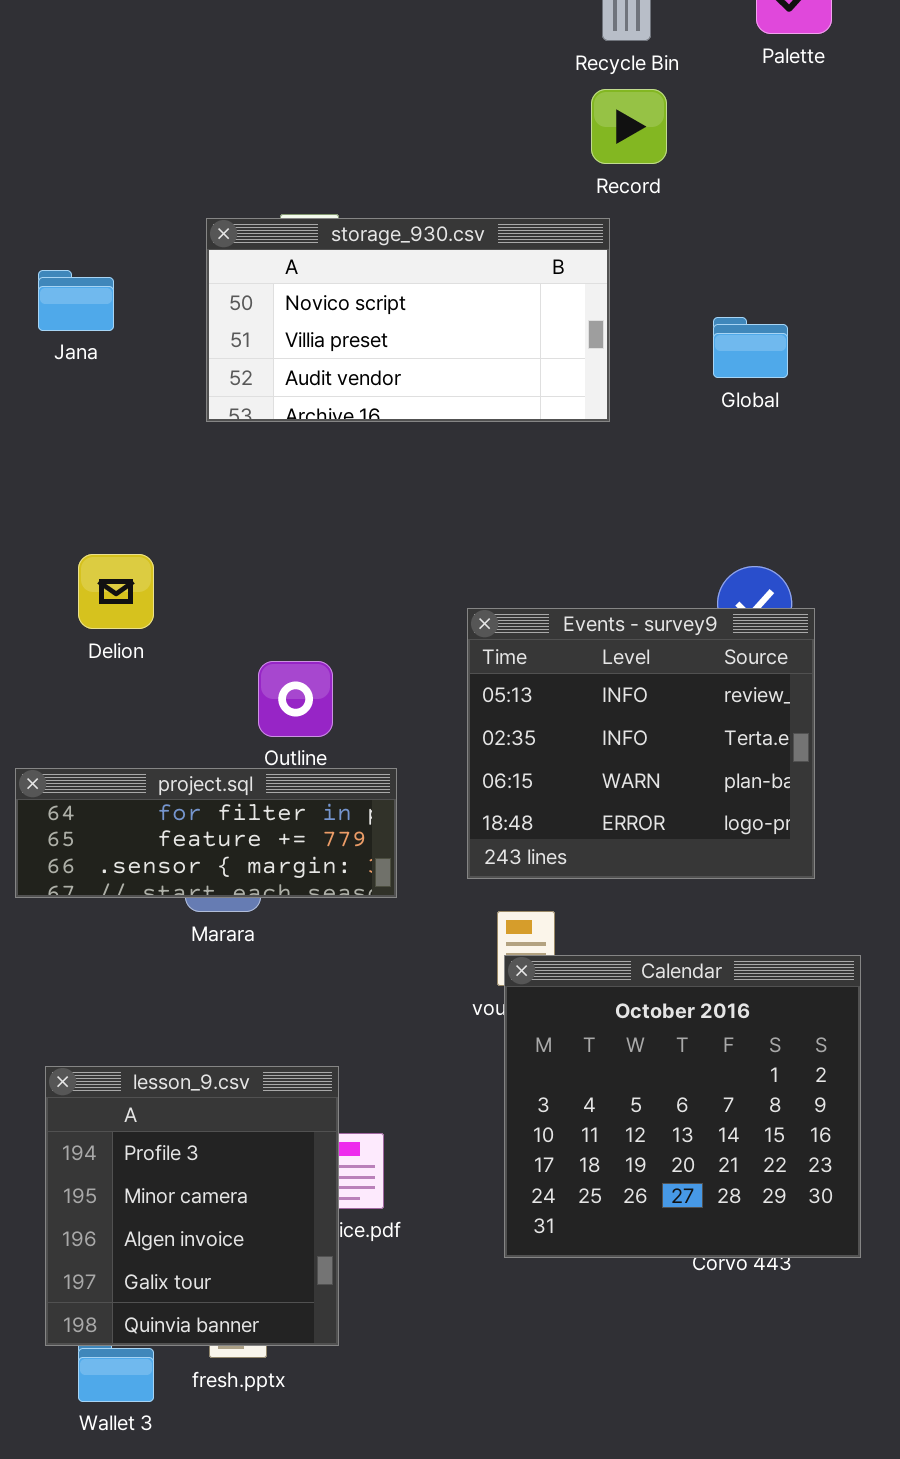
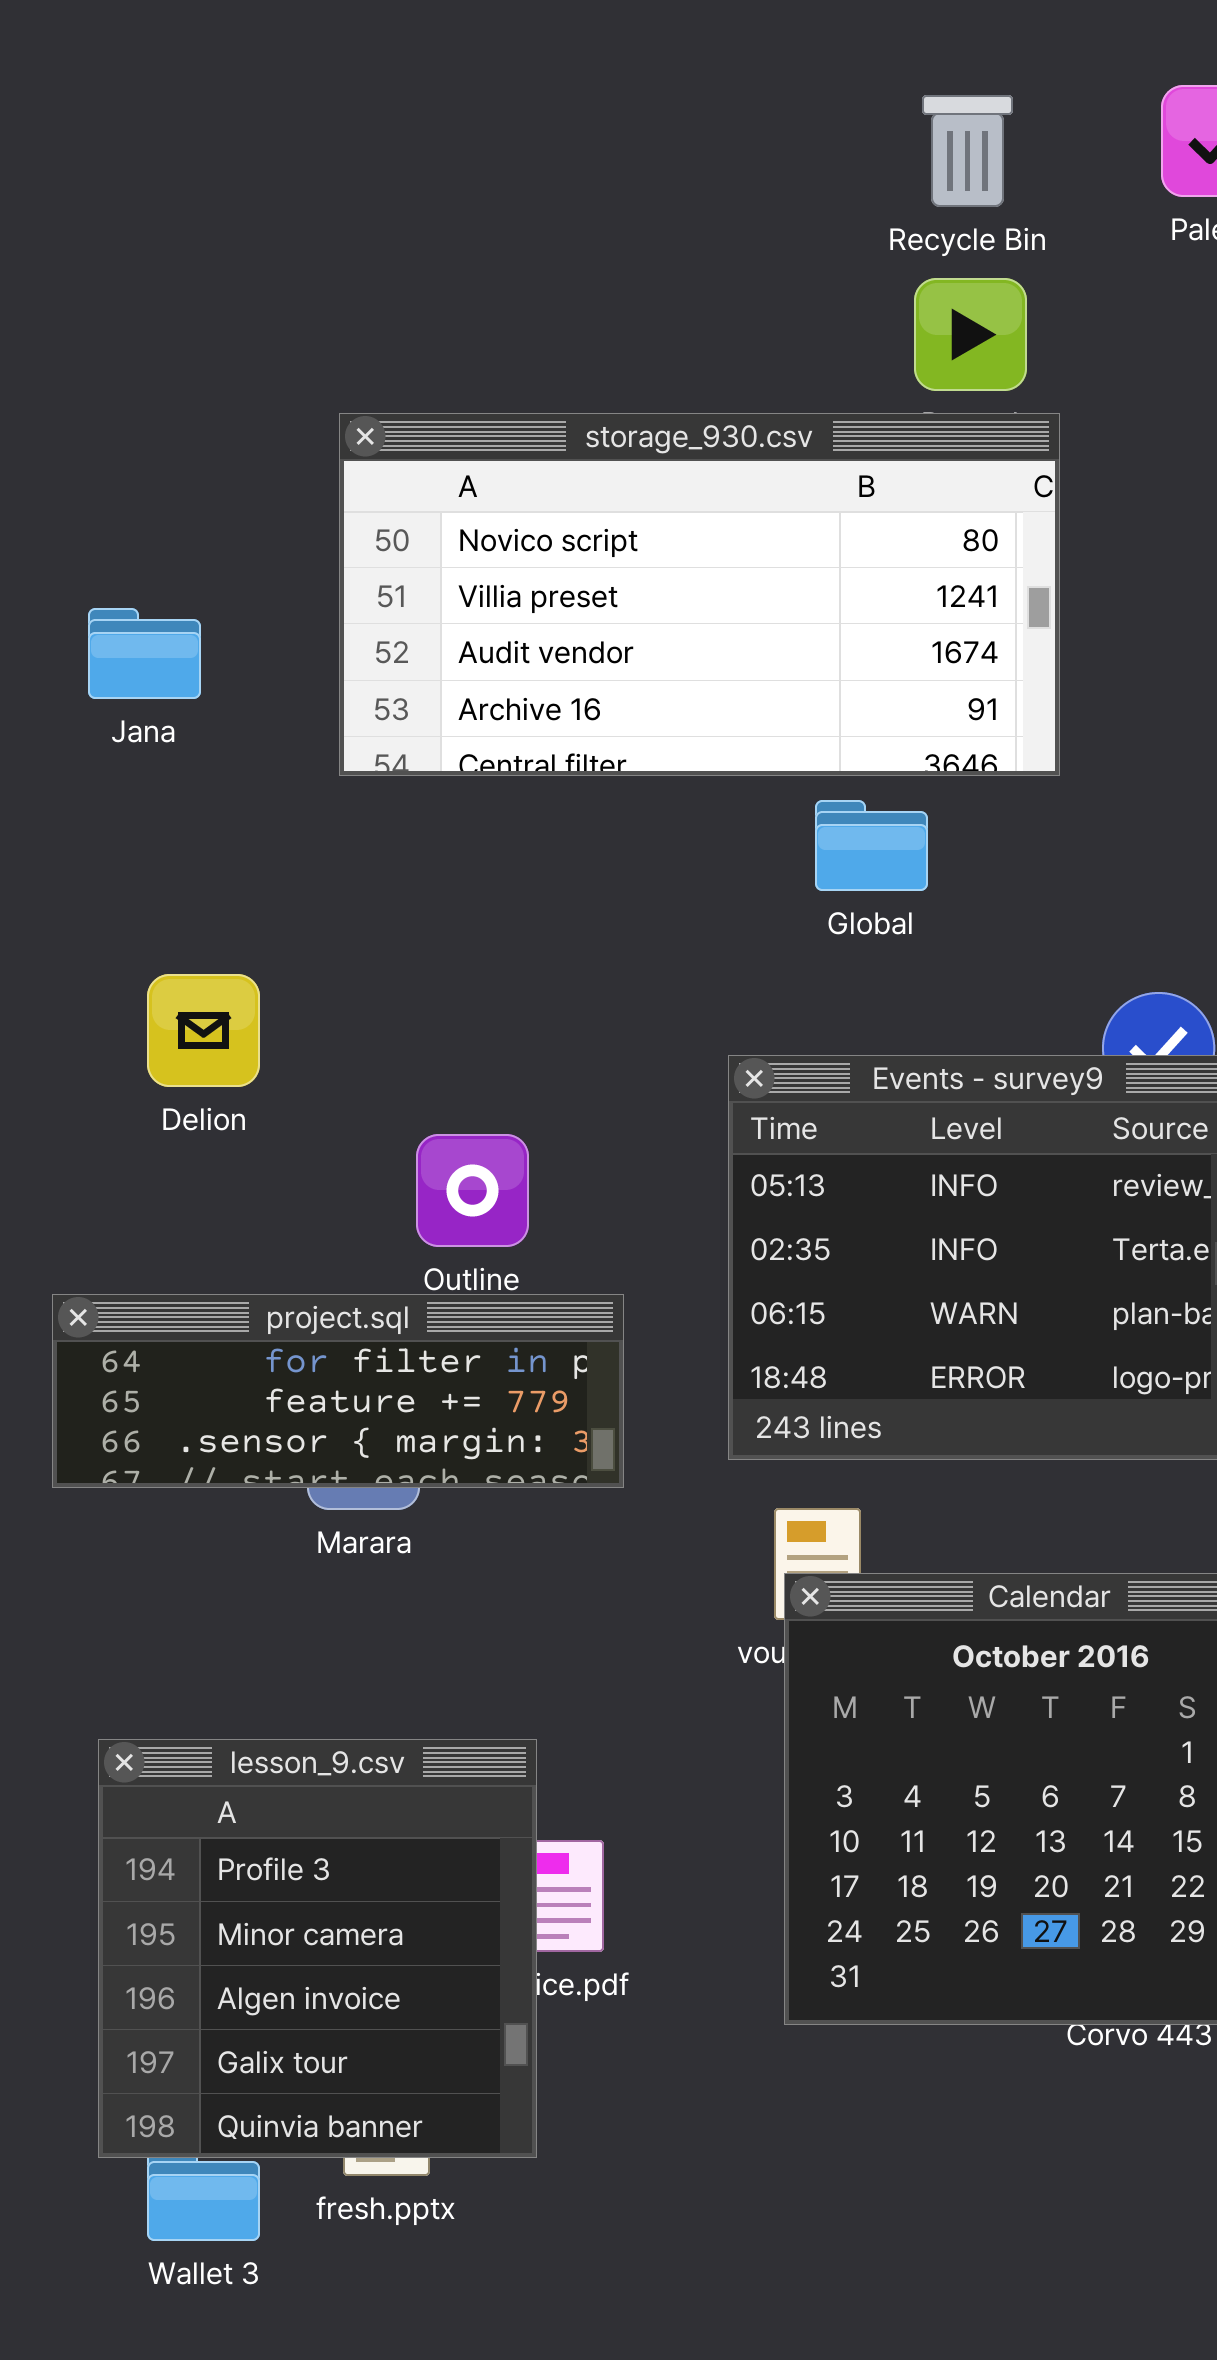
storage_930.csv: [206,218,610,422] -> [339,413,1060,776], resized
Jana: [38,270,114,331] -> [88,608,201,699], moved
Global: [713,317,788,378] -> [815,800,928,891], moved

